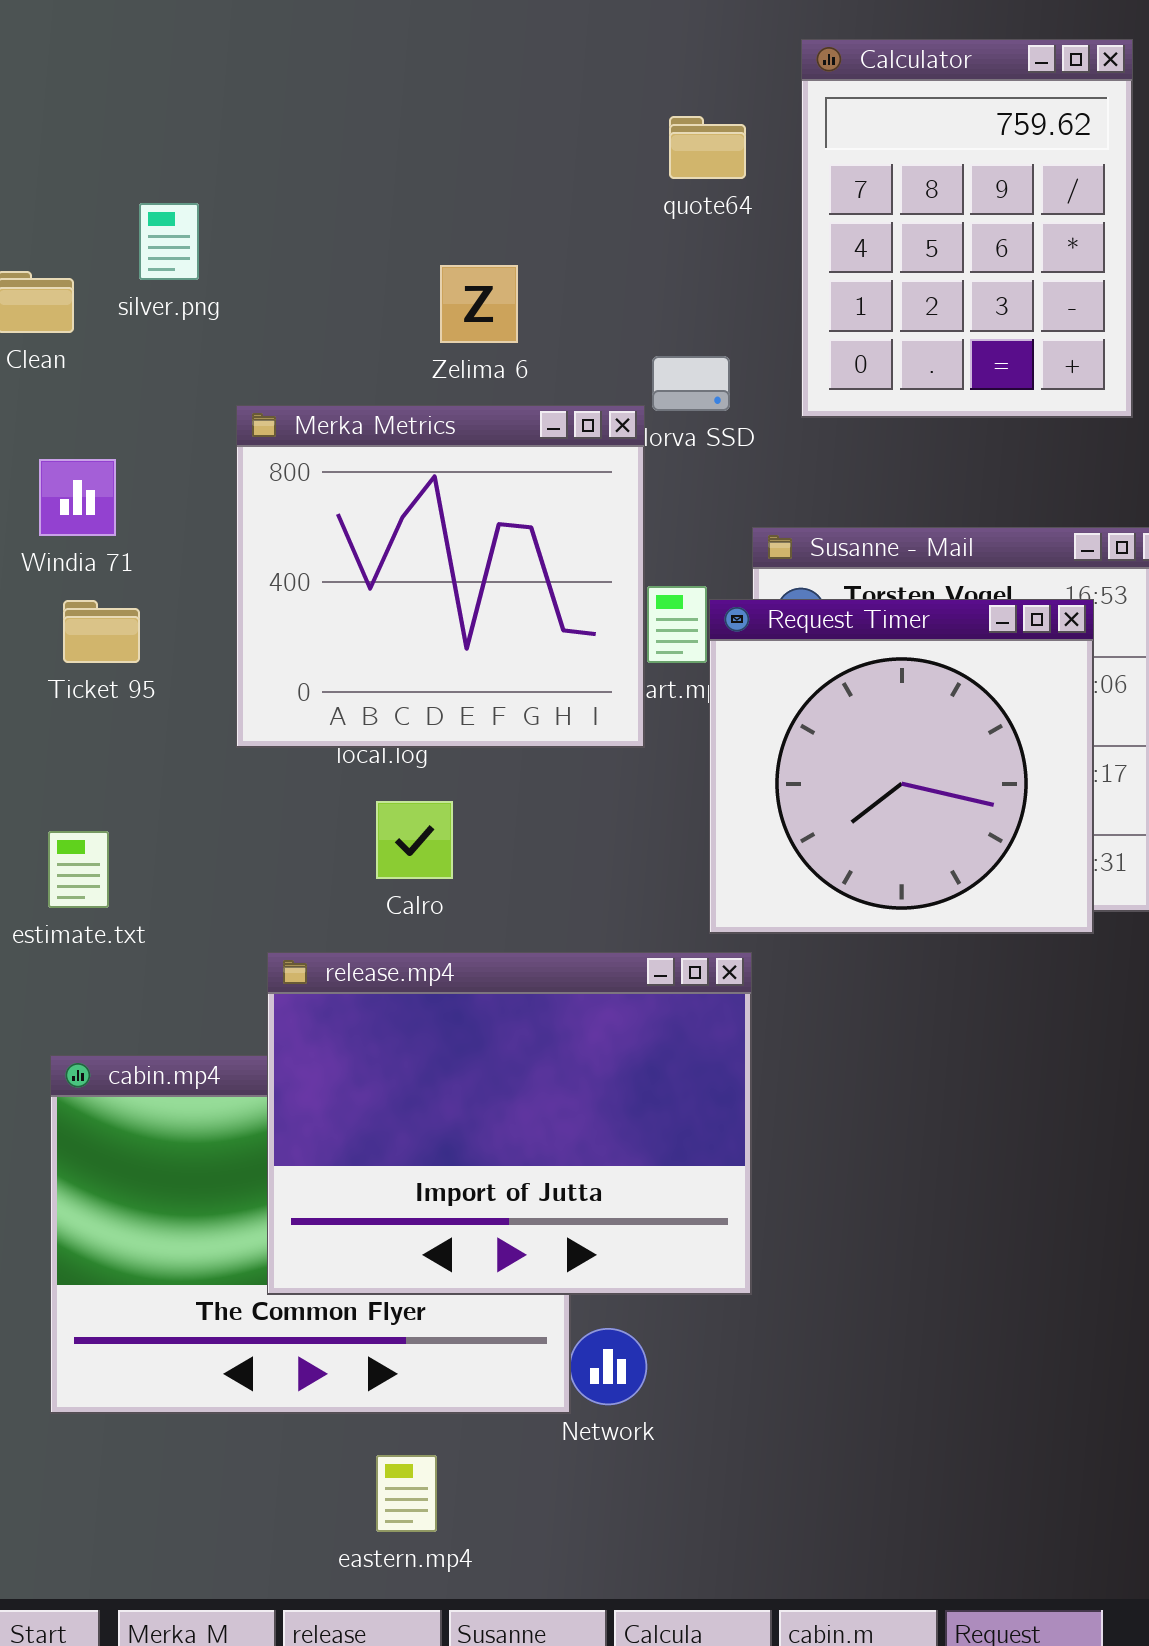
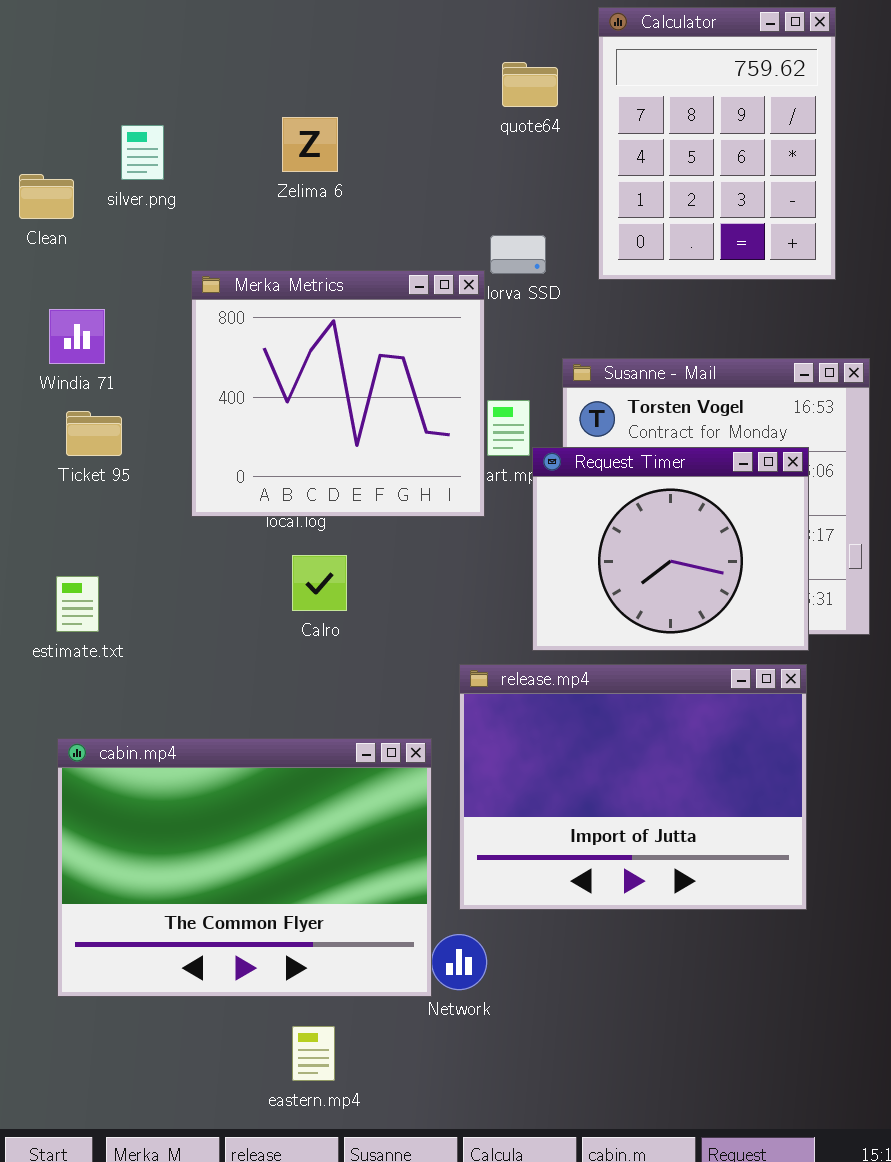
Zelima 6: [440,265,518,343] -> [282,117,338,172], moved
Request Timer: [709,599,1094,934] -> [532,447,809,651], resized
release.mp4: [267,952,752,1295] -> [459,664,807,910], moved

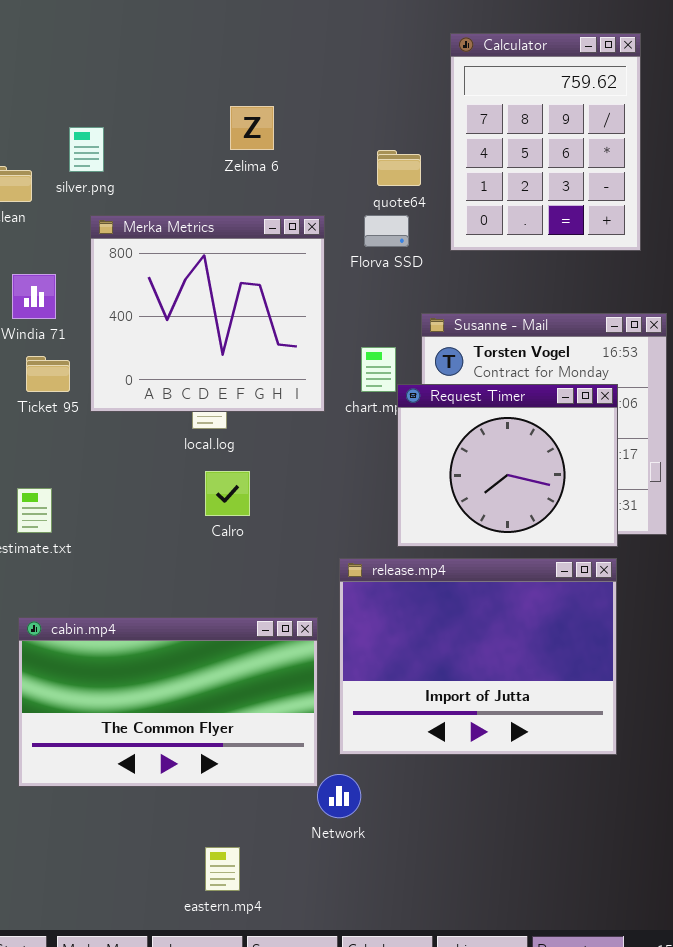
quote64: [502,62,558,107] -> [377,150,421,186], moved
Zelima 6: [282,117,338,172] -> [230,106,274,150], moved
Merka Metrics: [191,270,485,517] -> [90,215,325,412], moved
cabin.mp4: [57,738,432,997] -> [18,617,318,787], resized

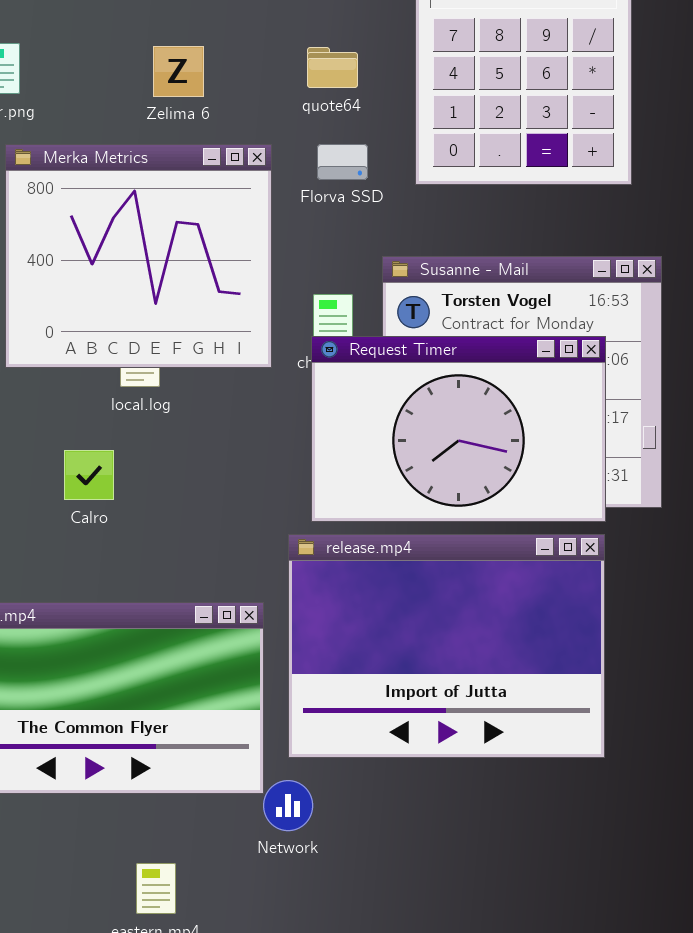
Zelima 6: [230,106,274,150] -> [153,46,204,97], moved
quote64: [377,150,421,186] -> [307,47,358,88], moved
Request Timer: [397,384,618,547] -> [311,336,606,522], resized
Calro: [205,471,250,516] -> [64,450,114,500], moved

